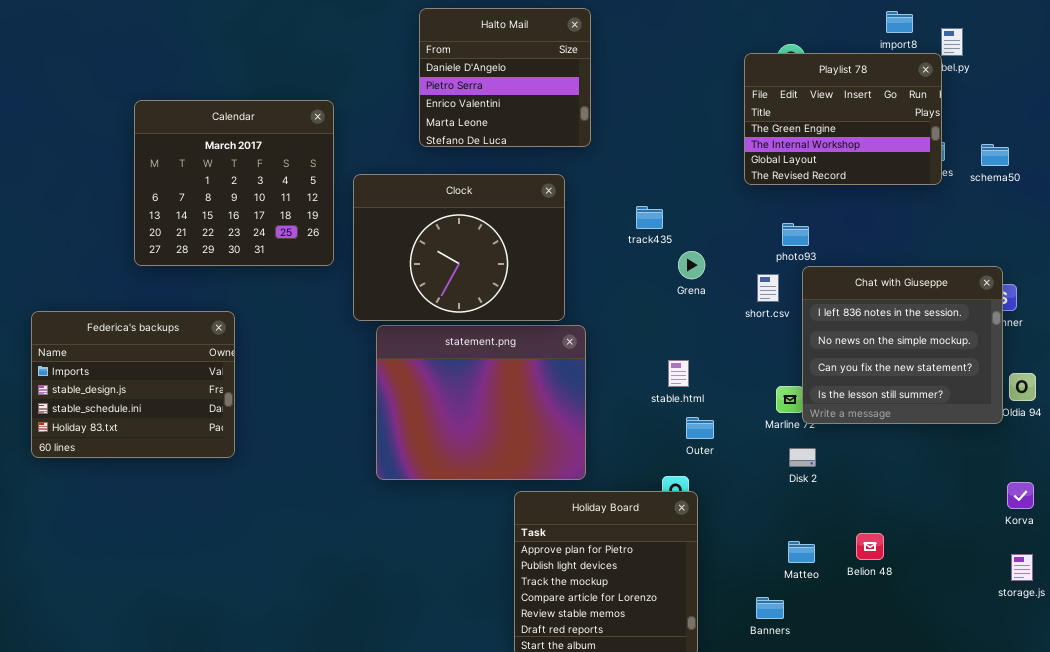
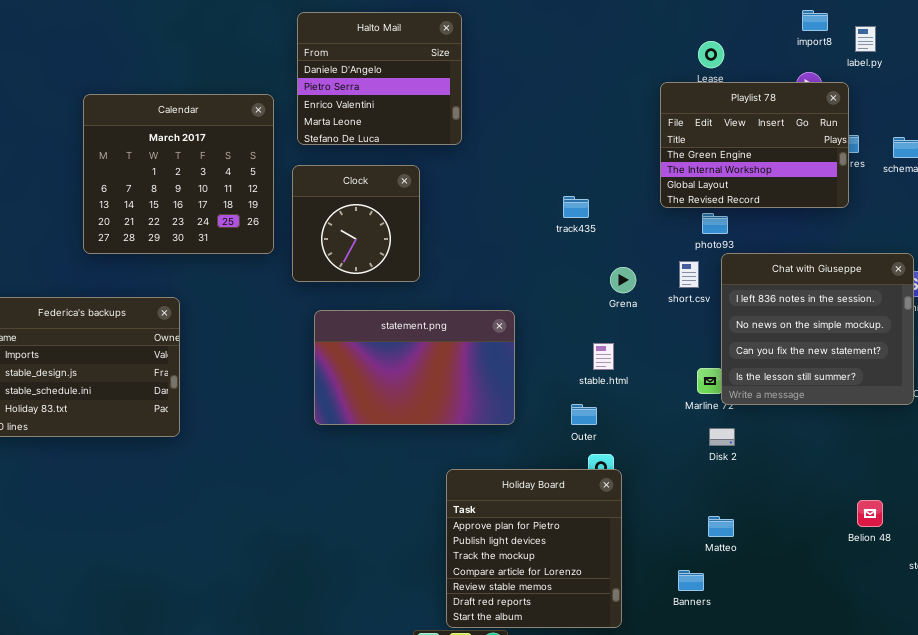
Halto Mail: [419,8,591,147] -> [297,12,462,145], moved
Playlist 78: [744,53,942,185] -> [660,82,849,208], moved
Clock: [353,174,565,321] -> [292,165,420,282], resized
Grena: [678,251,705,279] -> [610,267,636,293], moved
statement.png: [376,325,586,480] -> [314,310,515,425], resized
Outer: [686,417,714,439] -> [571,404,597,425], moved
Belion 48: [856,533,884,560] -> [857,500,883,527], moved

